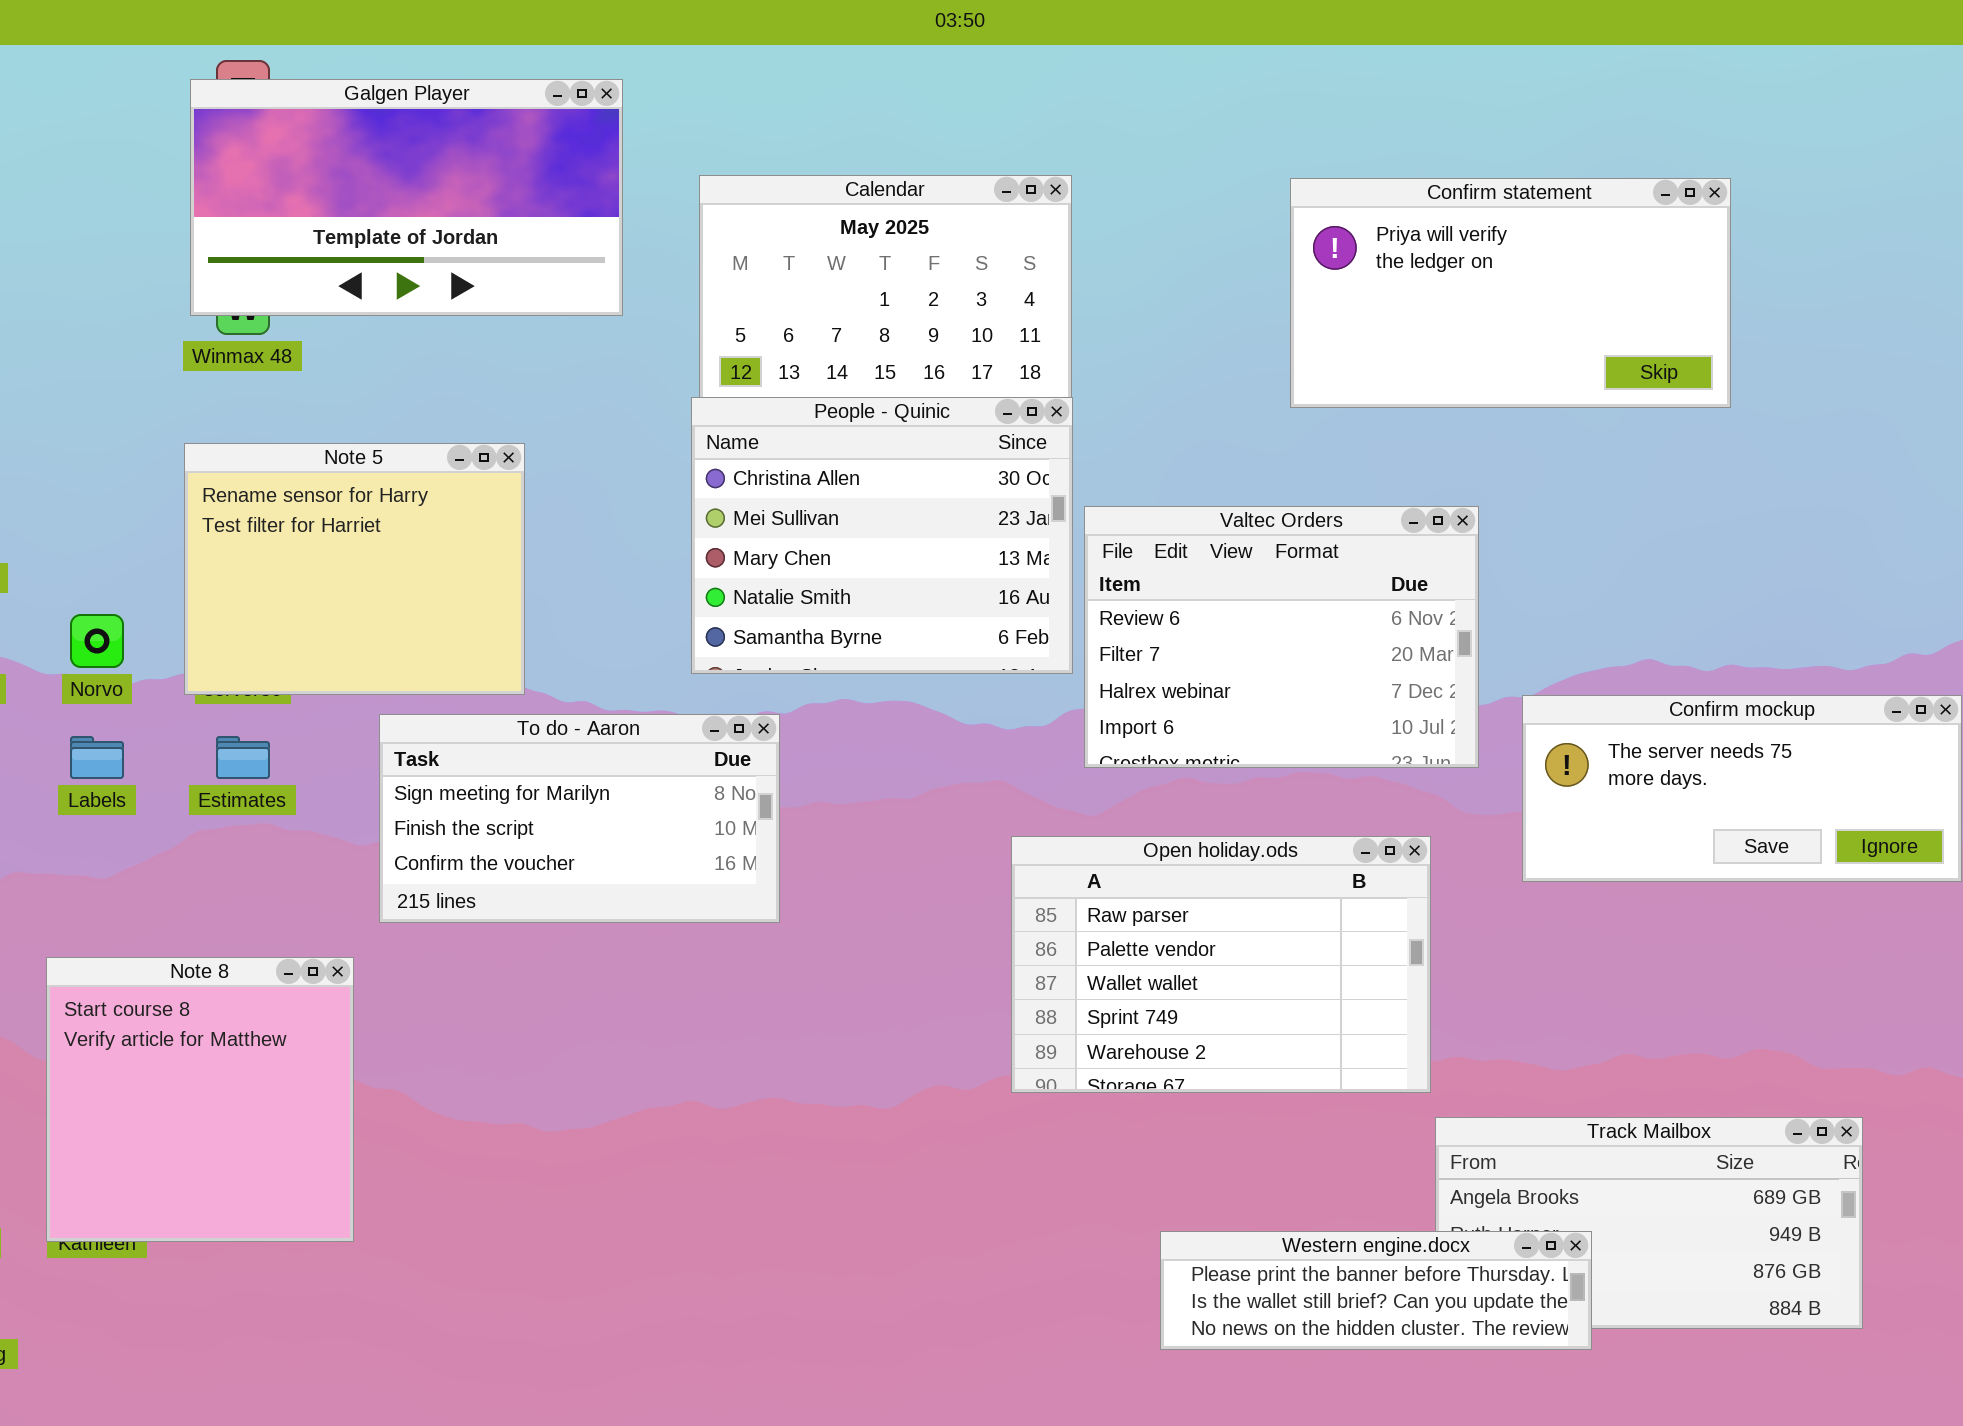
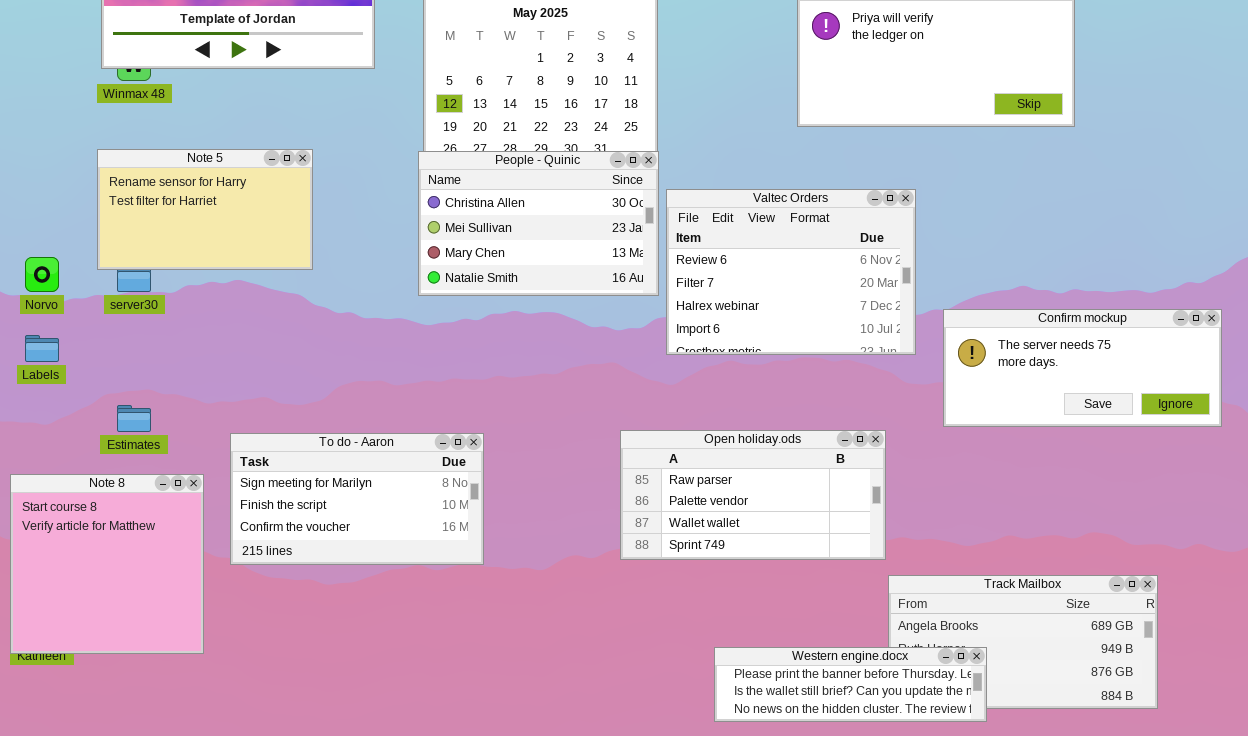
People - Quinic: [691,397,1073,674] -> [418,151,659,296], resized
Note 5: [184,443,525,695] -> [97,149,313,270], resized
To do - Aaron: [379,714,780,923] -> [230,433,484,565], moved
Estimates: [216,736,270,779] -> [117,405,151,432], moved
Open holiday.ods: [1011,836,1431,1093] -> [620,430,886,560], resized

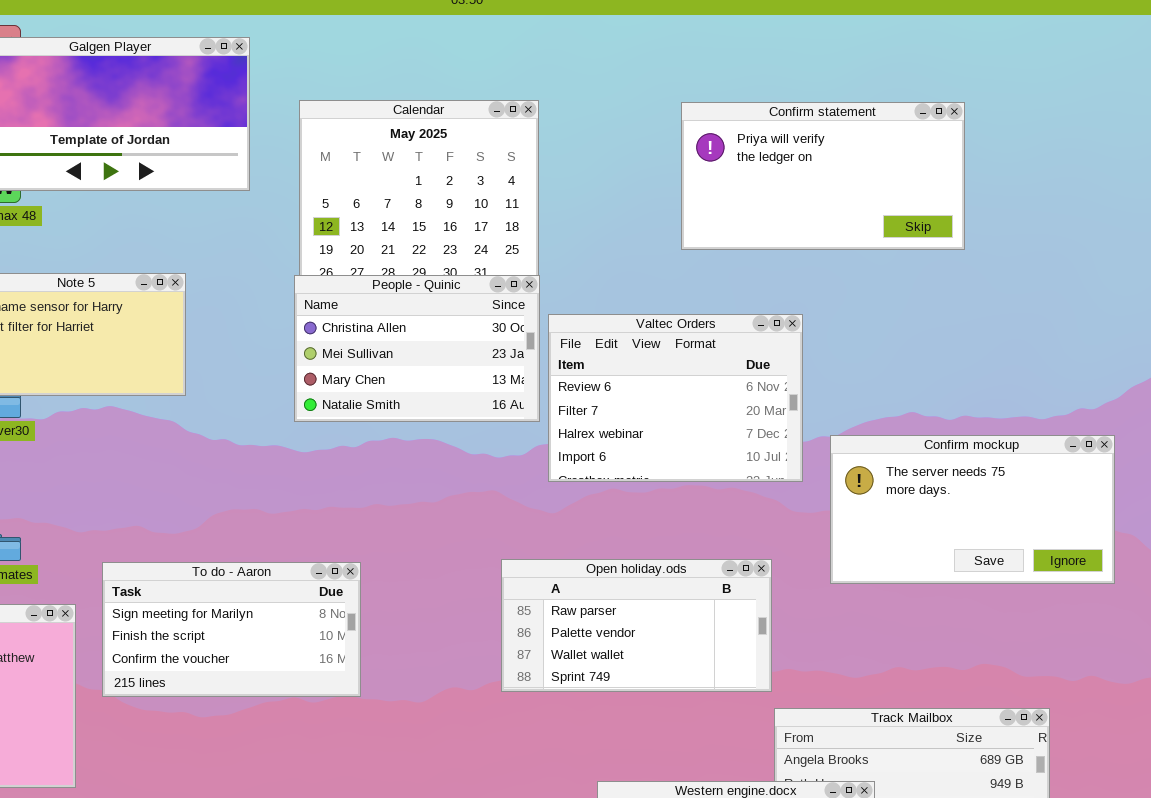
Confirm mockup: [943,309,1222,427] -> [830,435,1115,584], resized

